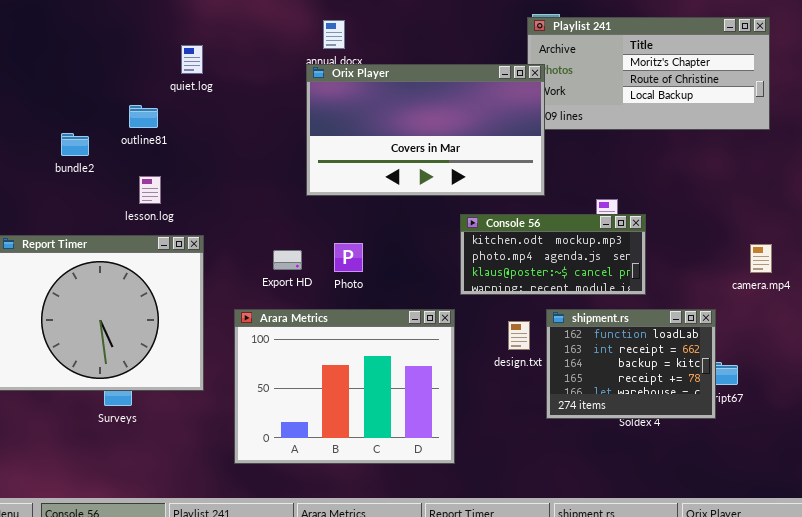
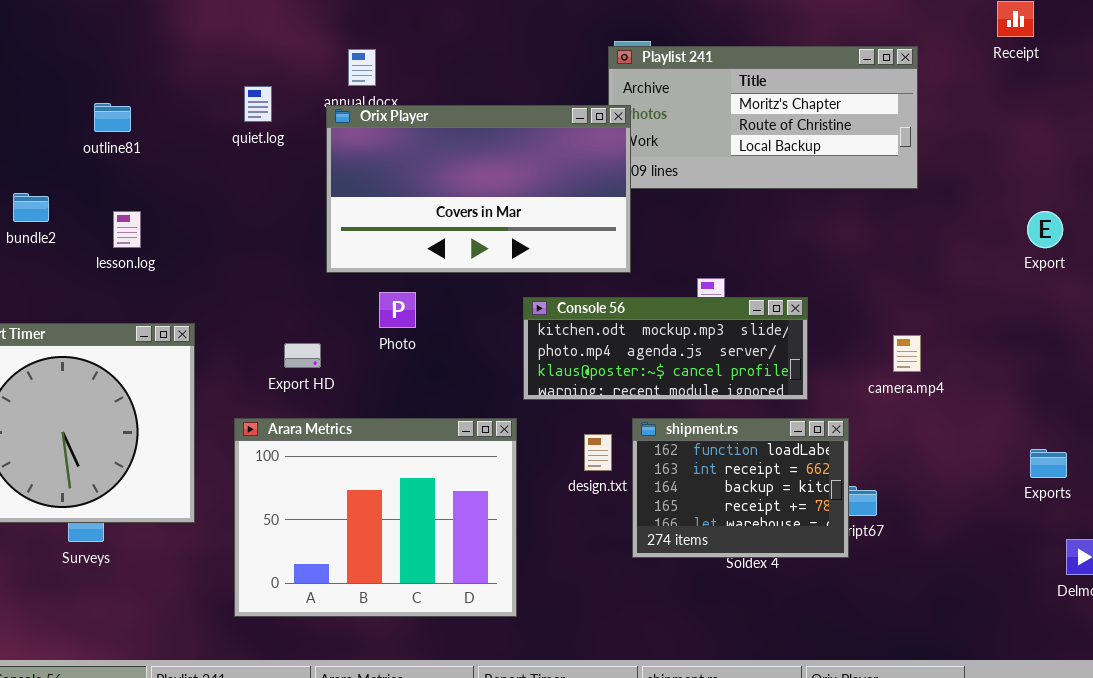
quiet.log: [181,45,203,74] -> [244,86,272,122], moved
outline81: [129,105,158,128] -> [94,103,131,132], moved
lesson.log: [139,176,161,204] -> [113,211,141,248], moved
Console 56: [460,214,646,295] -> [523,297,808,400], resized
Photo: [334,243,363,272] -> [379,292,416,328], moved

